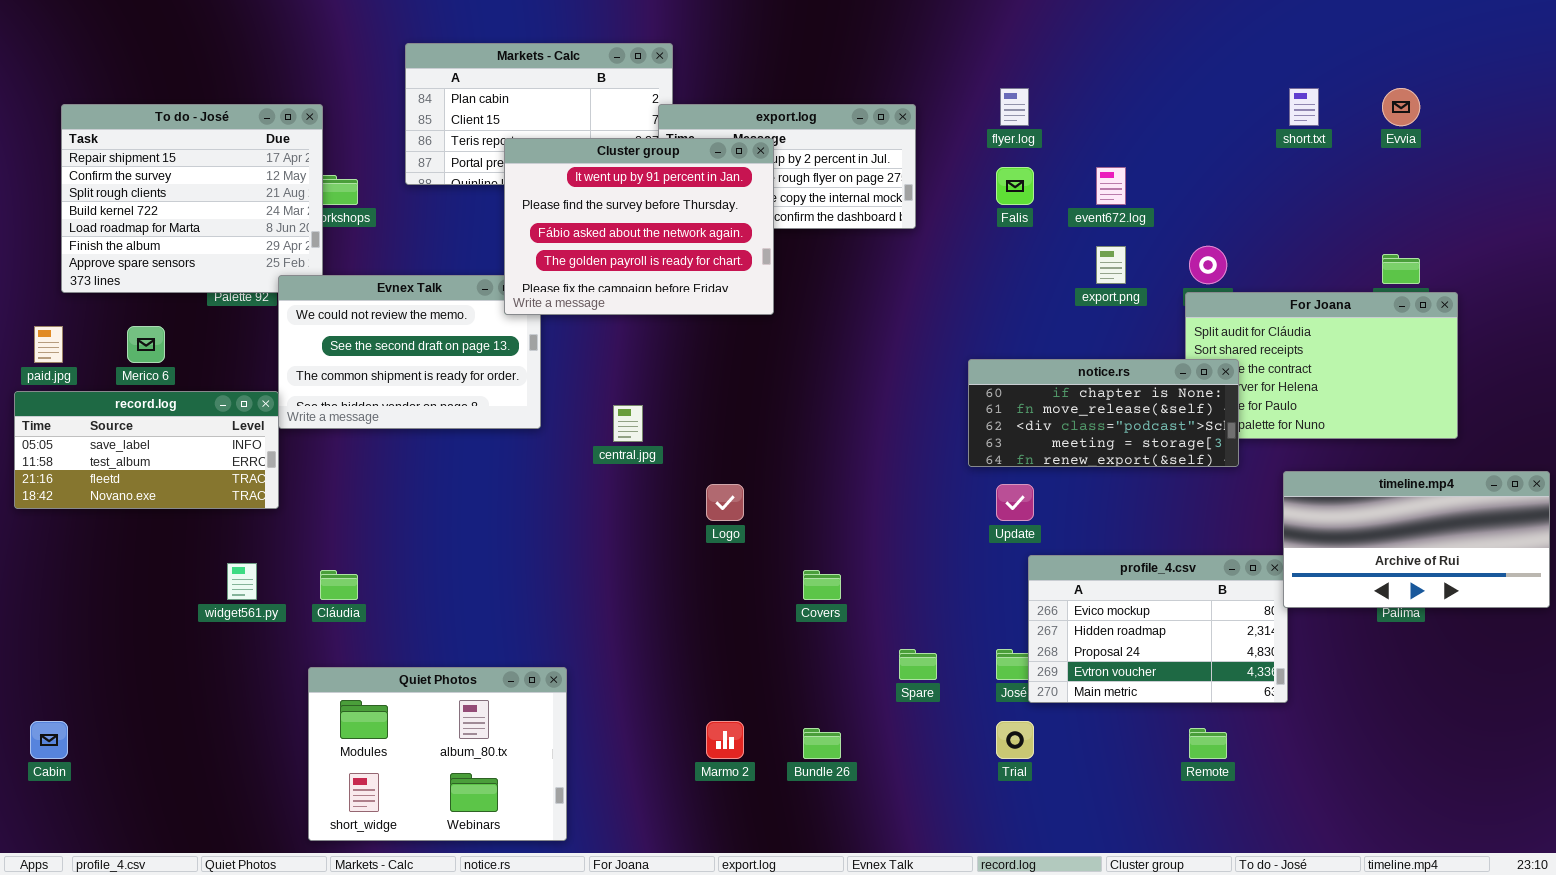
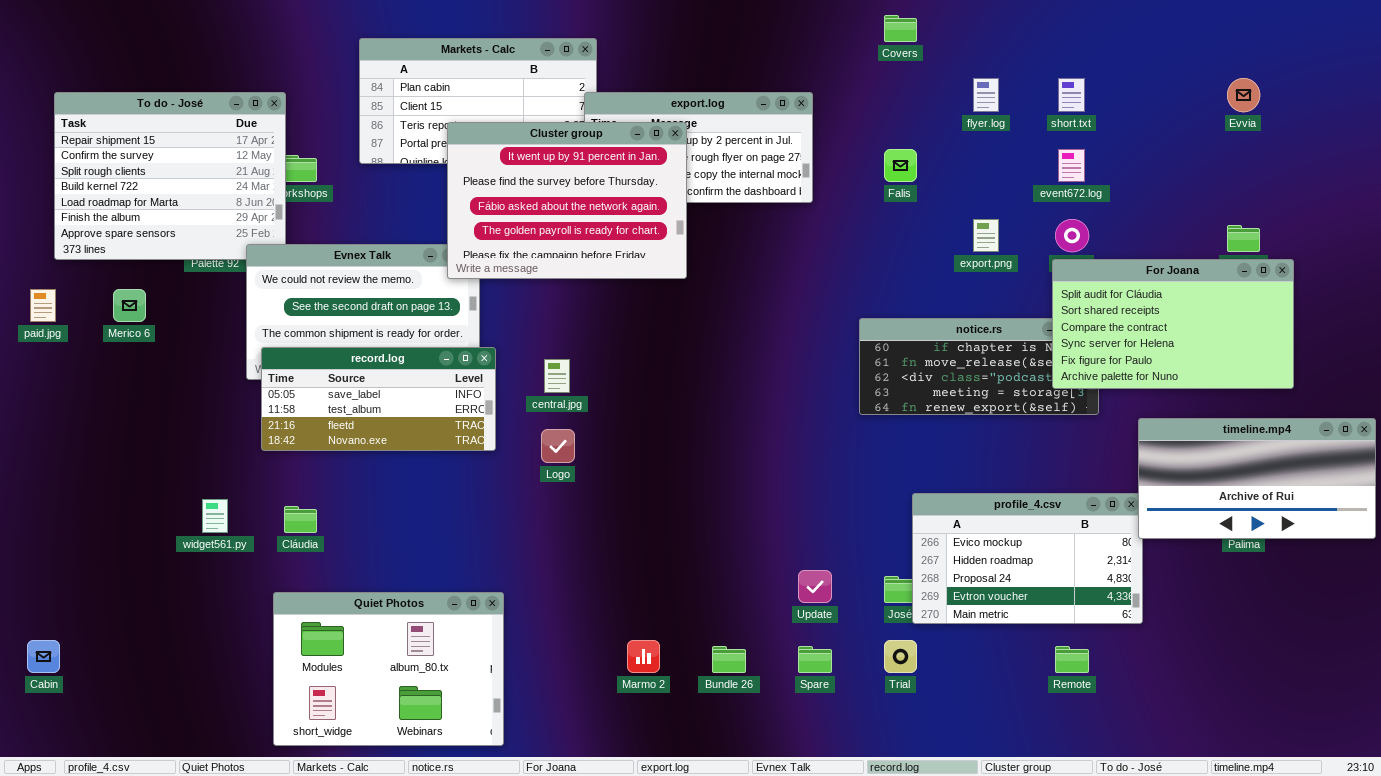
flyer.log: [1000,88,1029,126] -> [973,78,999,112], moved
short.txt: [1289,88,1319,126] -> [1058,78,1085,112], moved
event672.log: [1096,167,1126,205] -> [1058,149,1085,182], moved
For Joana: [1185,292,1458,439] -> [1052,259,1294,389], raised
record.log: [14,391,279,509] -> [261,347,496,451], moved
Logo: [706,484,744,521] -> [541,429,575,463], moved
Update: [996,484,1034,521] -> [798,570,832,603], moved
Covers: [803,570,841,600] -> [884,15,917,42], moved
Spare: [899,649,937,680] -> [798,646,832,673], moved

